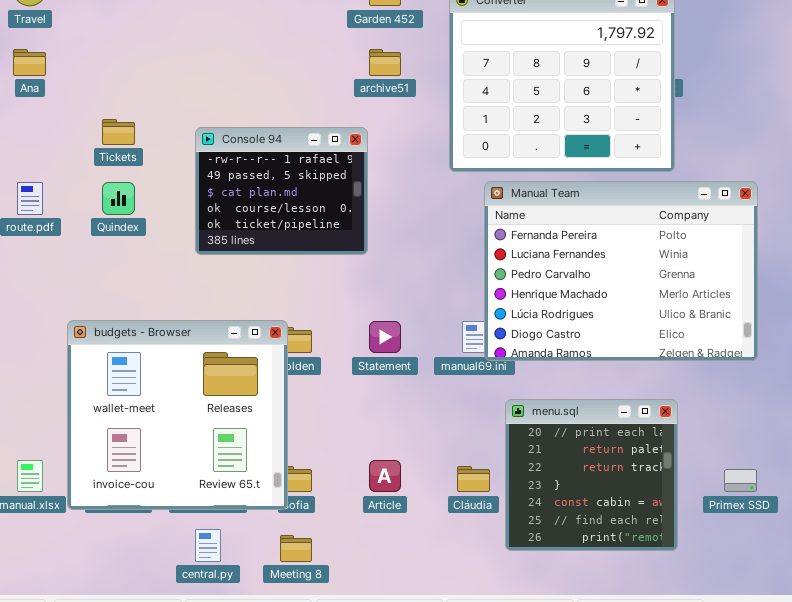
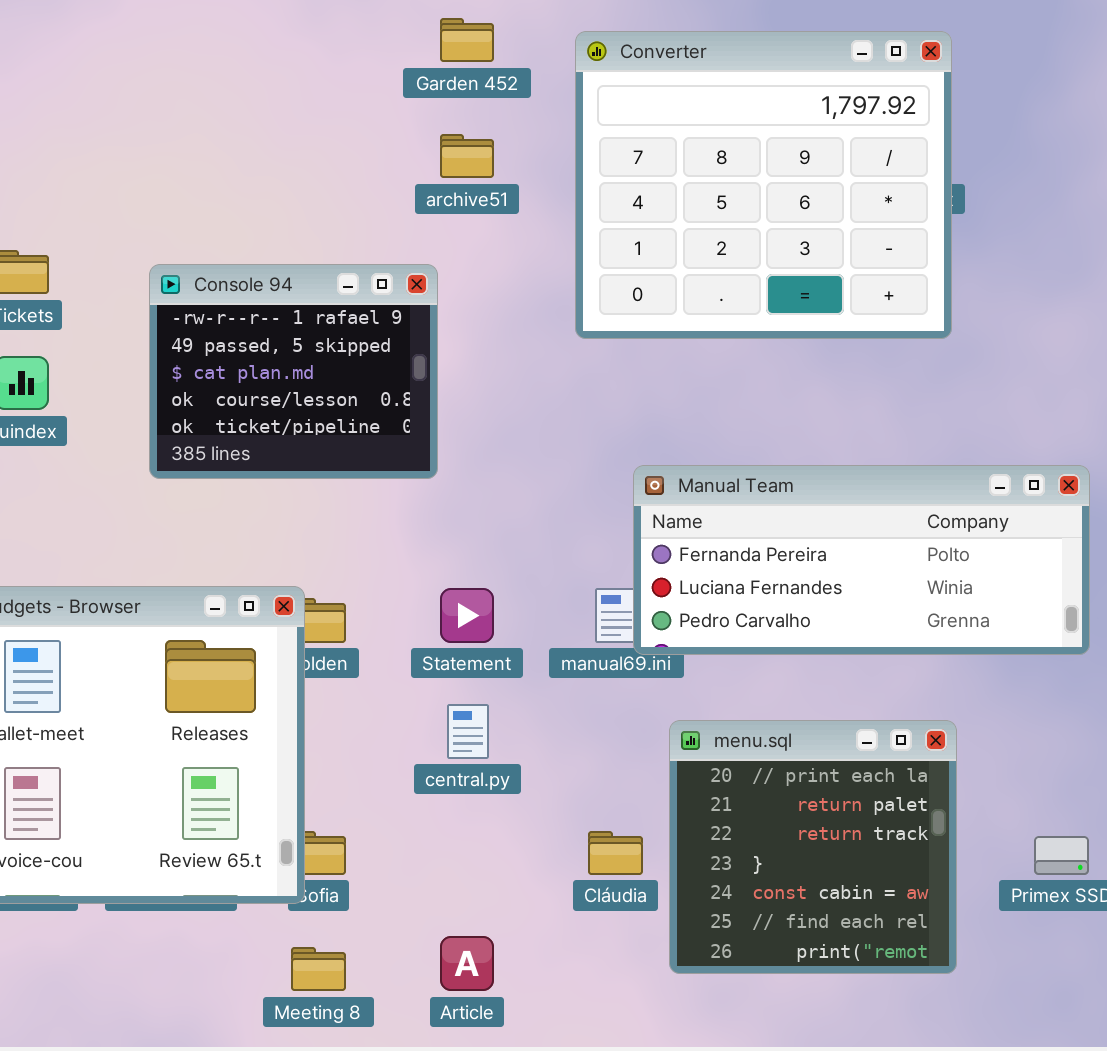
Manual Team: [484,181,758,361] -> [633,465,1090,655], resized
Article: [369,460,401,492] -> [440,936,494,991], moved
central.py: [195,529,221,562] -> [447,704,489,759], moved

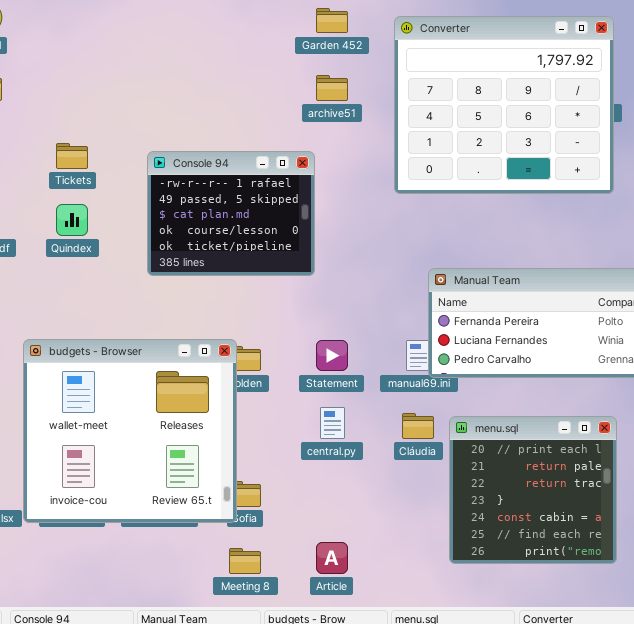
Cláudia: [588,831,643,875] -> [402,413,434,439], moved

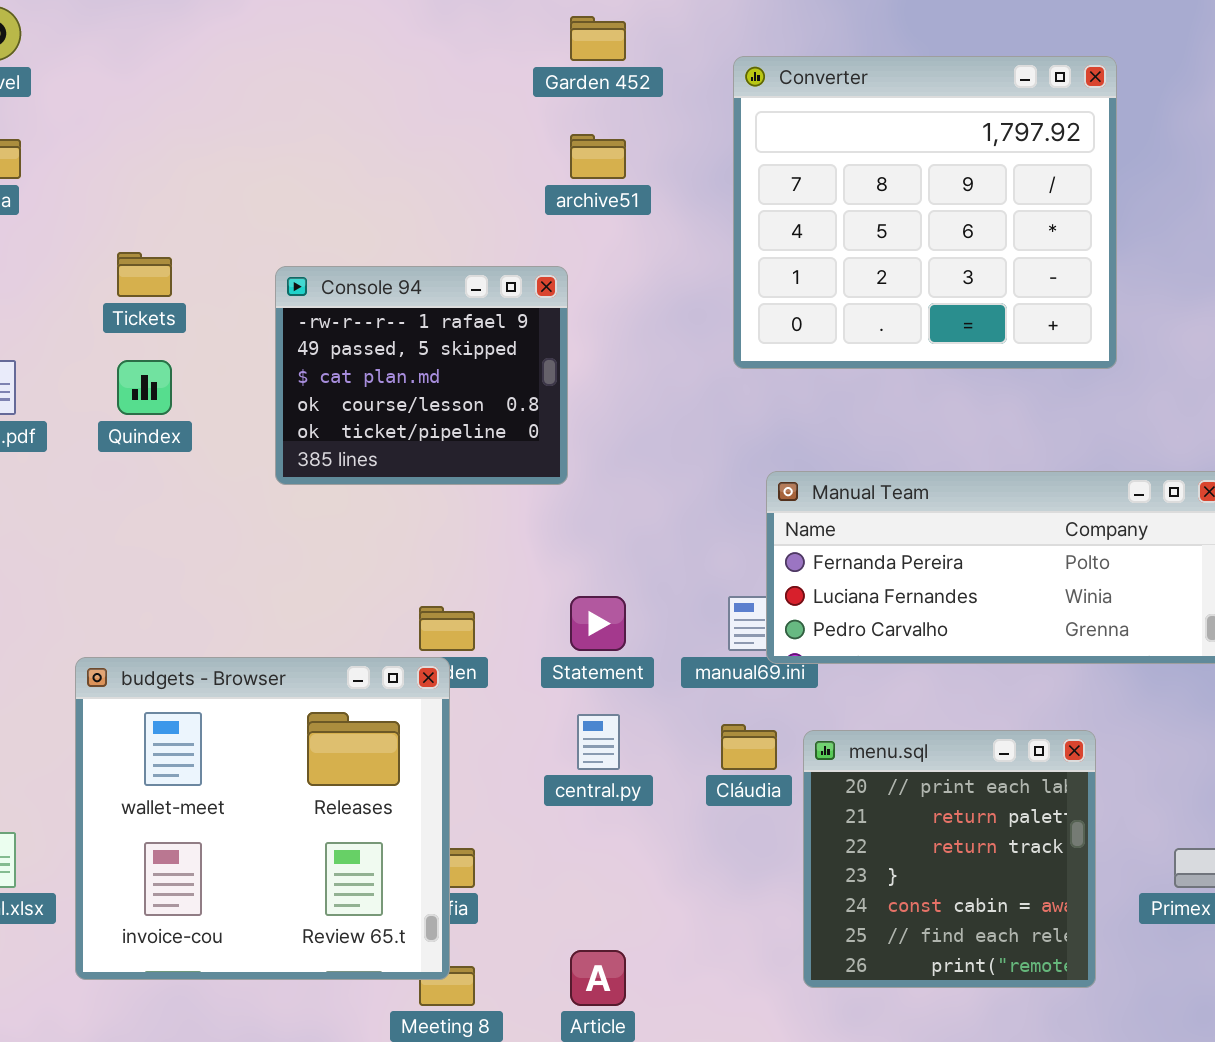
Converter: [394,16,614,194] -> [733,56,1117,369], moved
budgets - Browser: [23,339,237,523] -> [75,657,450,980], moved

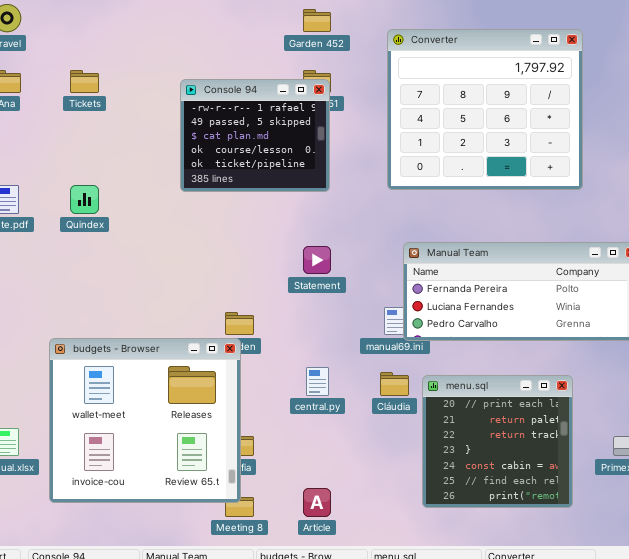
Tickets: [117,252,172,297] -> [70,70,99,93], moved
Console 94: [275,266,568,485] -> [180,79,330,192], moved
Statement: [570,596,626,651] -> [303,246,331,274], moved

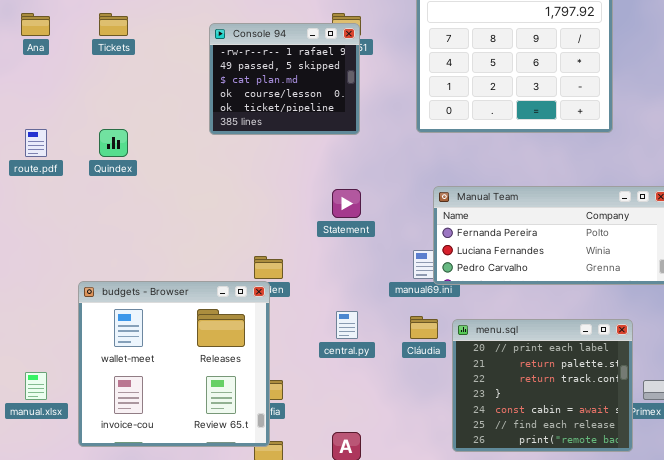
menu.sql: [422,375,573,508] -> [452,319,633,452], resized

